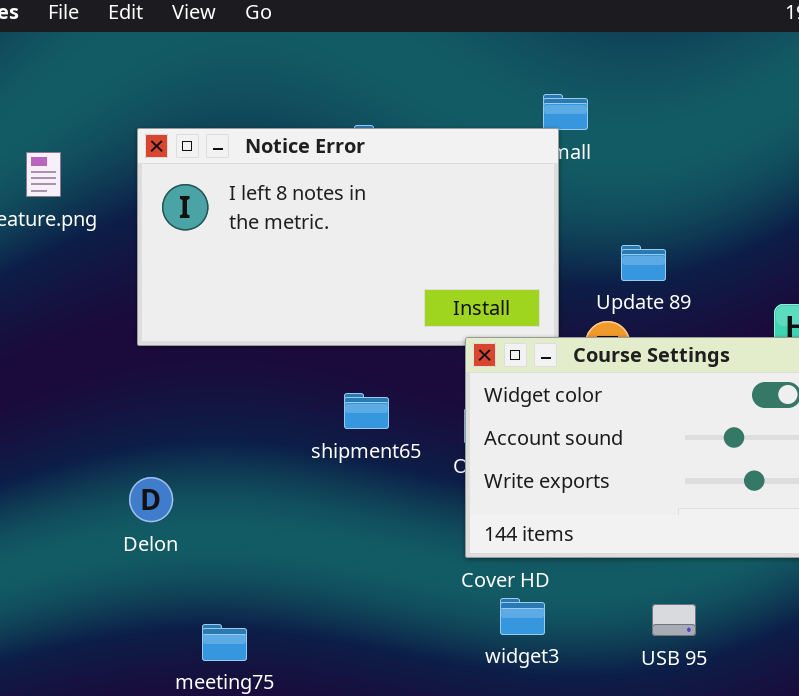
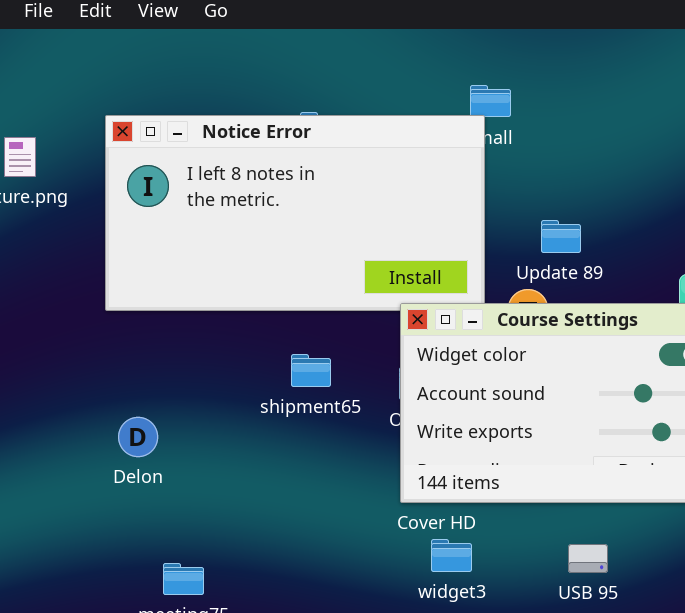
Delon: [129,477,173,522] -> [118,417,158,457], moved

